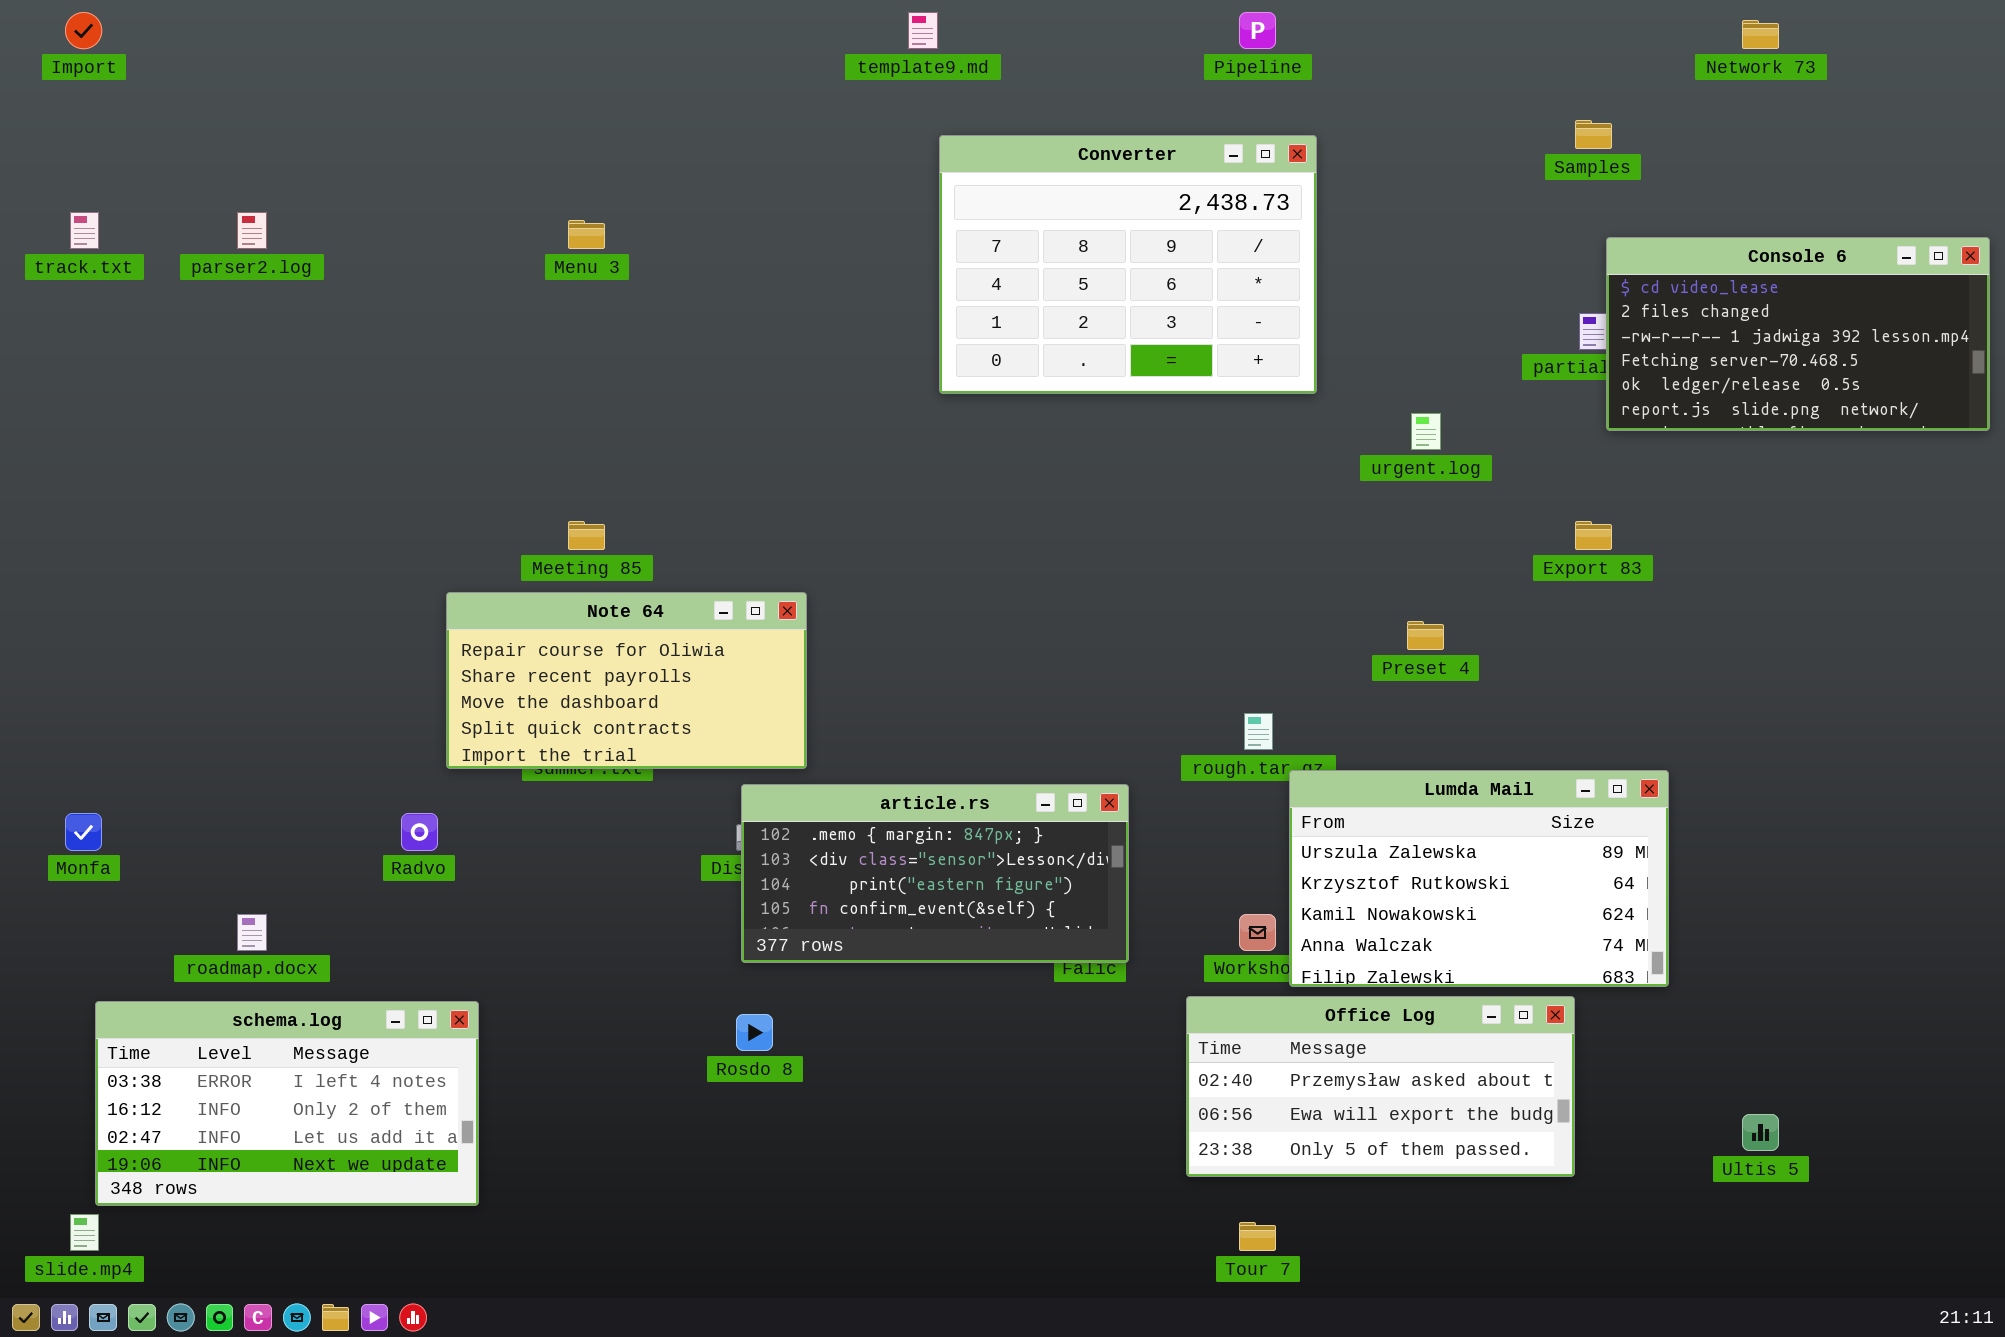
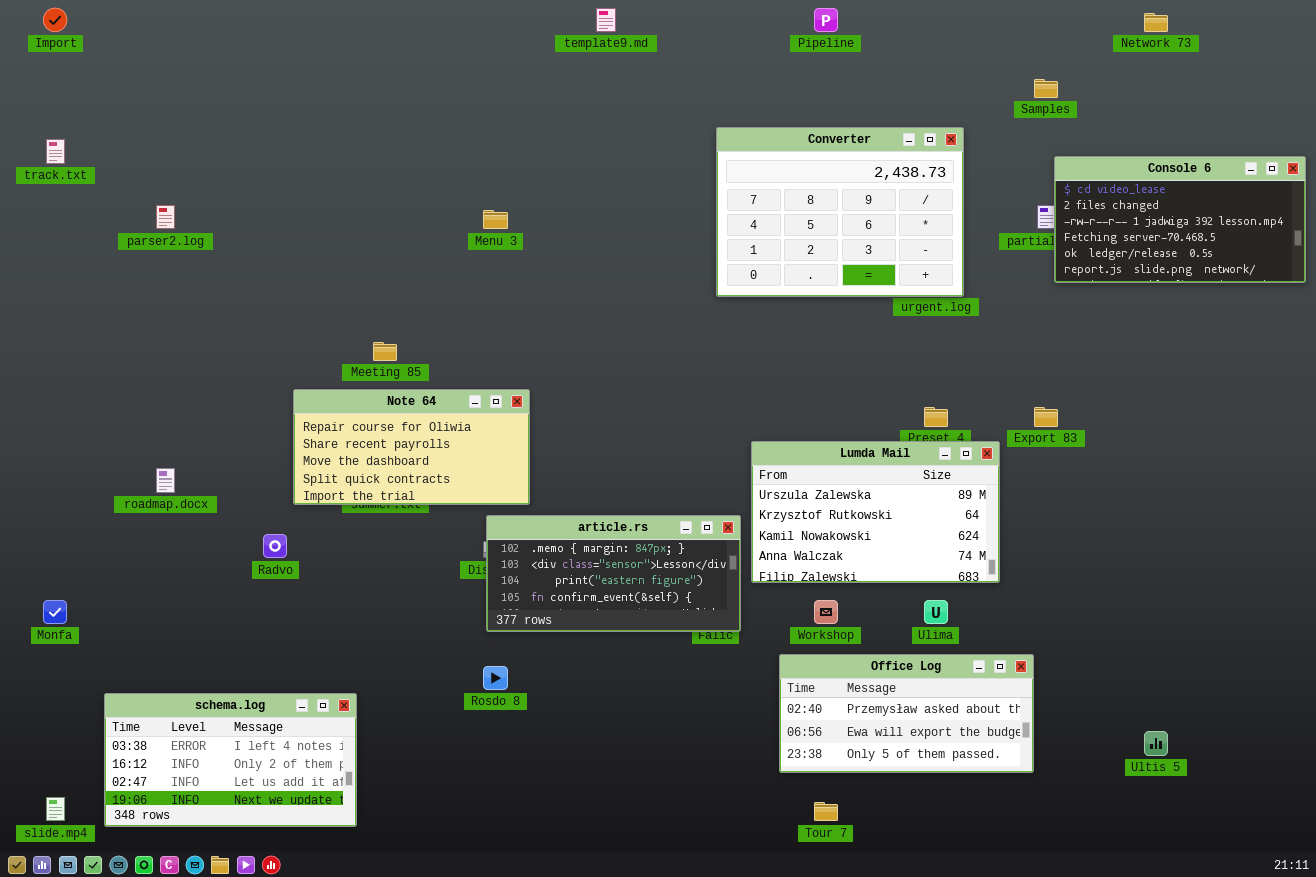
Converter: [939,135,1317,394] -> [716,127,964,297], moved
parser2.log: [237,212,267,249] -> [156,205,175,229], moved
Menu 3: [568,220,605,249] -> [483,210,508,229], moved
Export 83: [1575,521,1612,550] -> [1034,407,1058,427], moved
Lumda Mail: [1289,770,1669,987] -> [751,441,1000,583], moved
Monfa: [65,813,102,851] -> [43,600,67,624], moved
roadmap.docx: [237,914,267,951] -> [156,468,175,493], moved
schema.log: [95,1001,479,1206] -> [104,693,357,827], moved

